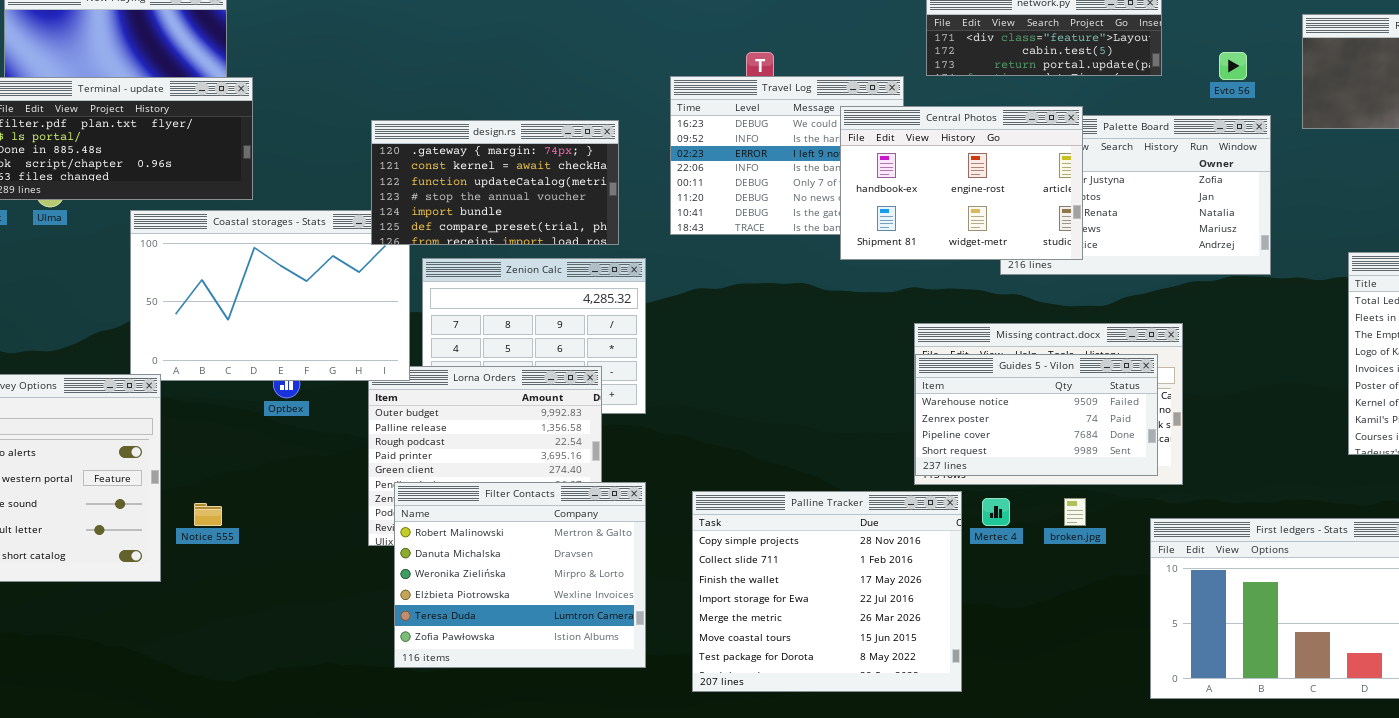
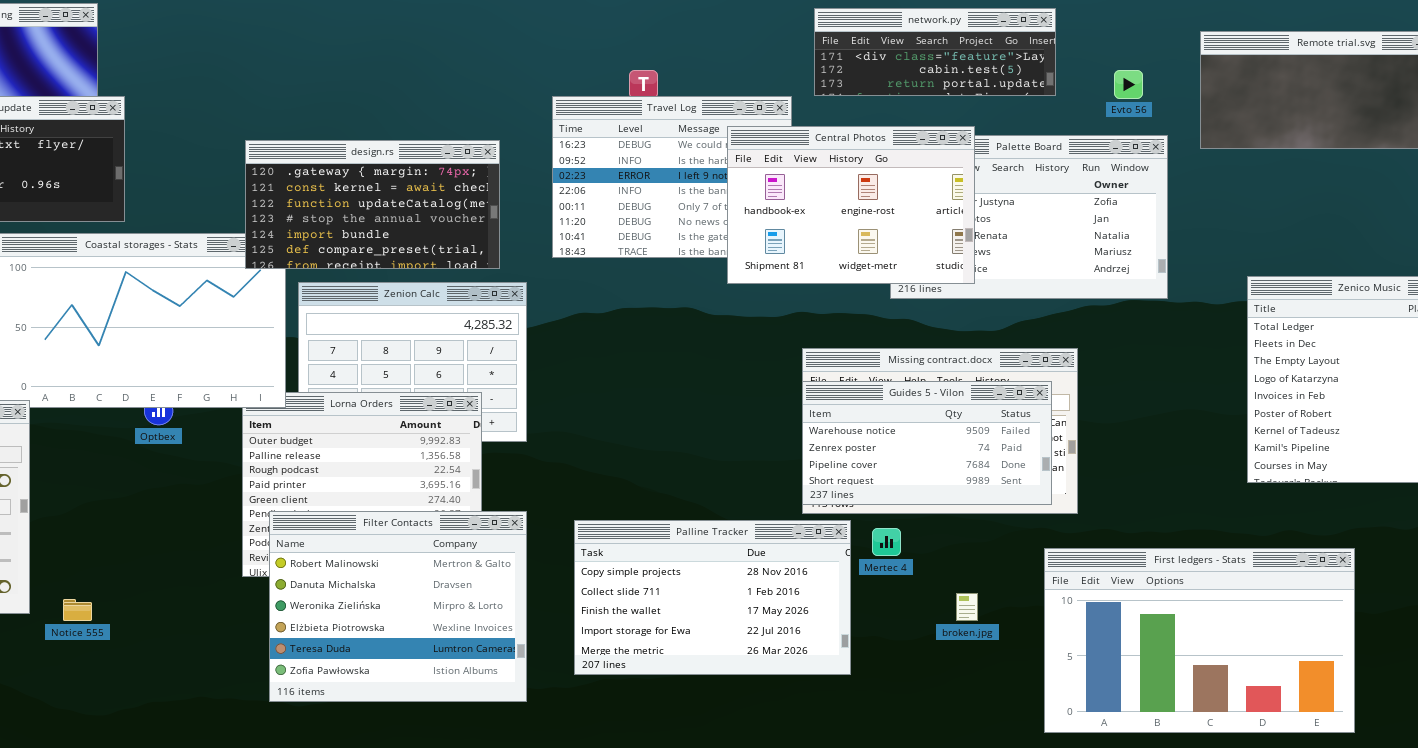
Palline Tracker: [692,491,962,692] -> [574,520,851,675], resized
broken.jpg: [1064,498,1086,526] -> [956,593,978,621], moved
Notice 555: [194,503,222,526] -> [63,599,92,621], moved

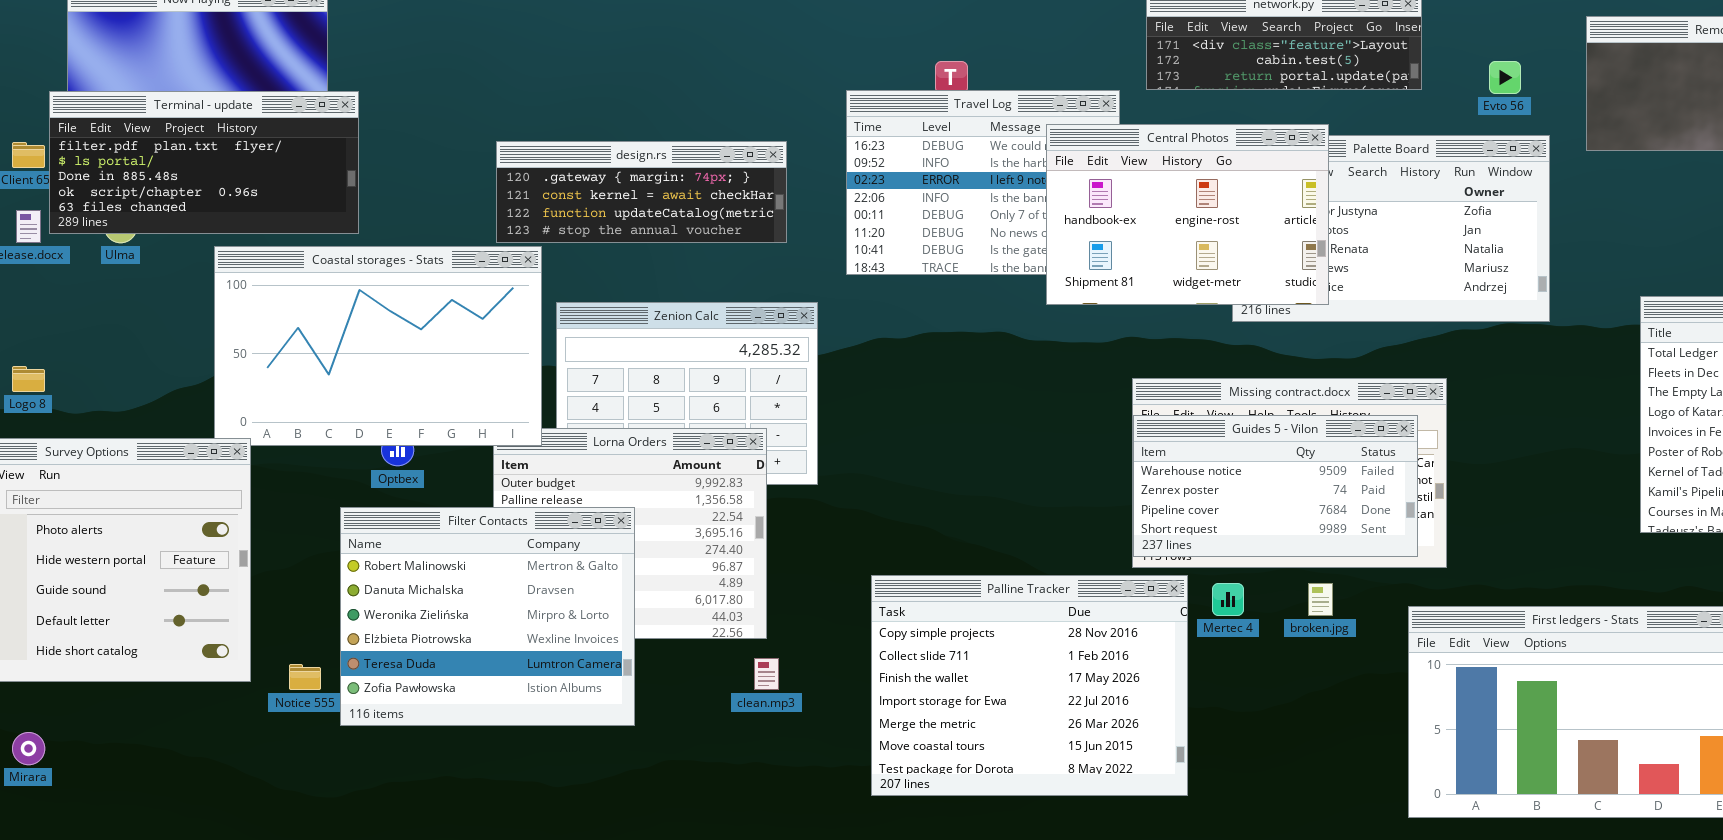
design.rs: [245,140,500,269] -> [496,141,787,243], resized
Filter Contacts: [269,511,527,702] -> [340,507,635,726], moved
Palline Tracker: [574,520,851,675] -> [871,575,1188,796], resized
broken.jpg: [956,593,978,621] -> [1308,583,1333,616], moved

